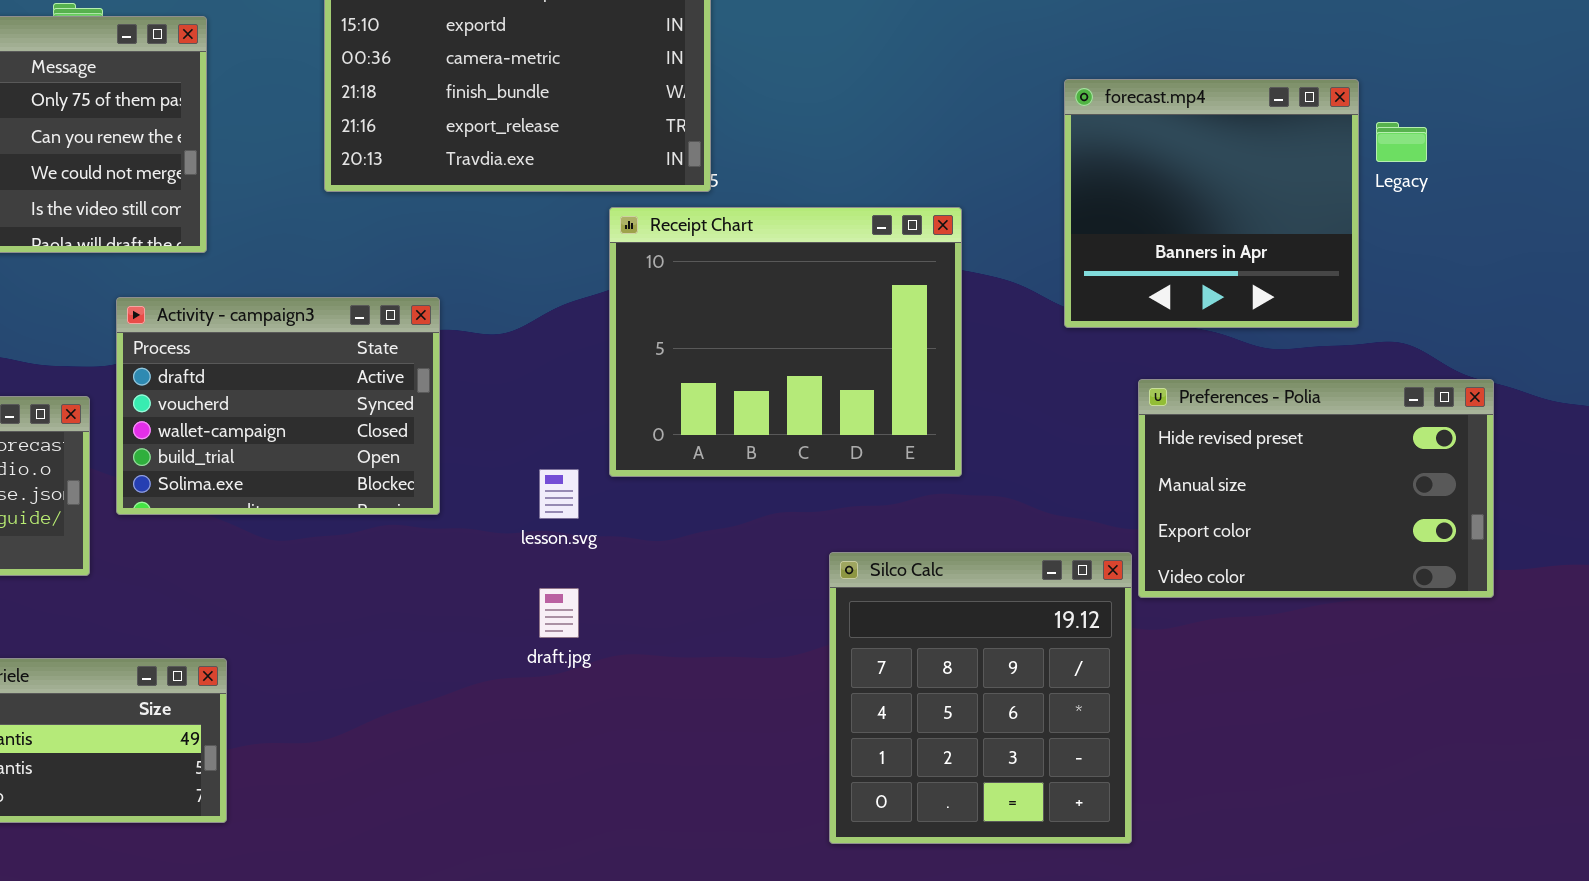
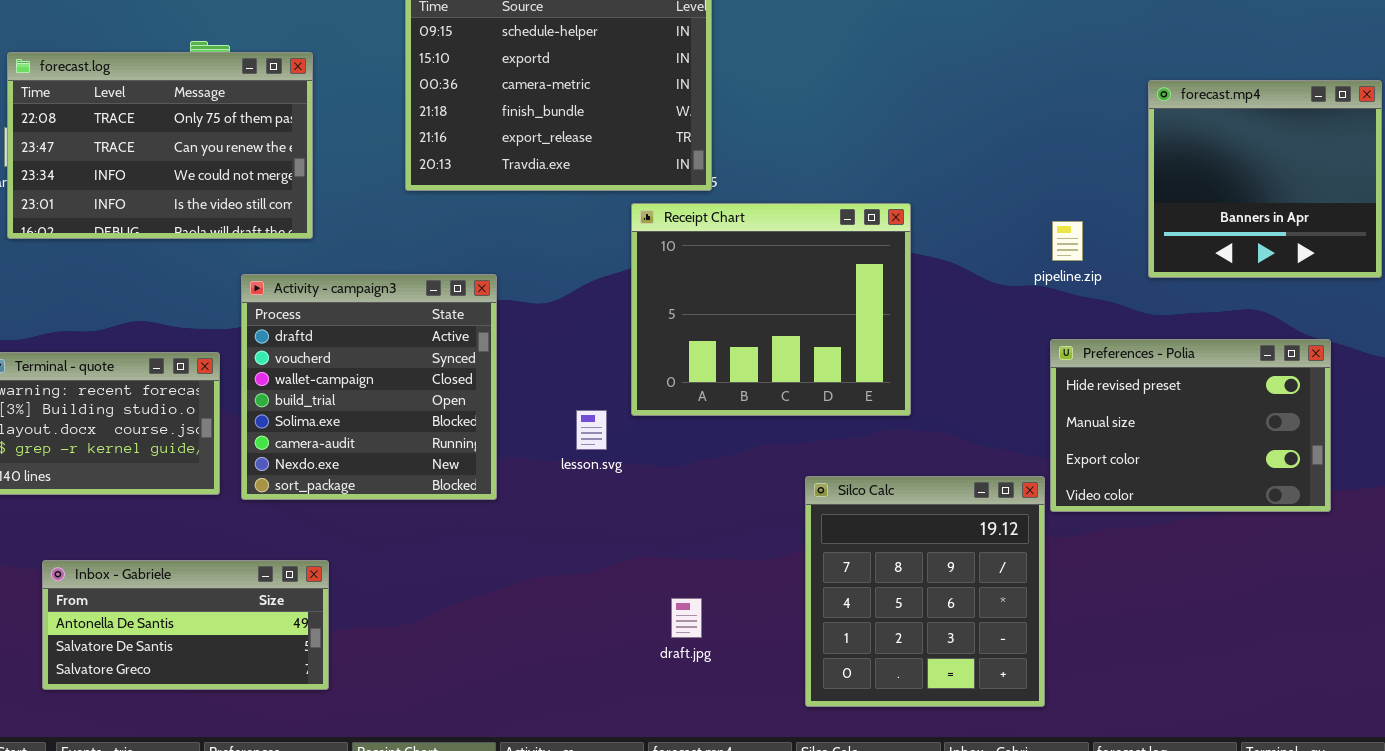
forecast.mp4: [1064,79,1359,328] -> [1148,80,1382,278], moved
Activity - campaign3: [116,297,440,515] -> [241,274,497,500], resized
draft.jpg: [539,588,579,638] -> [671,598,702,638], moved

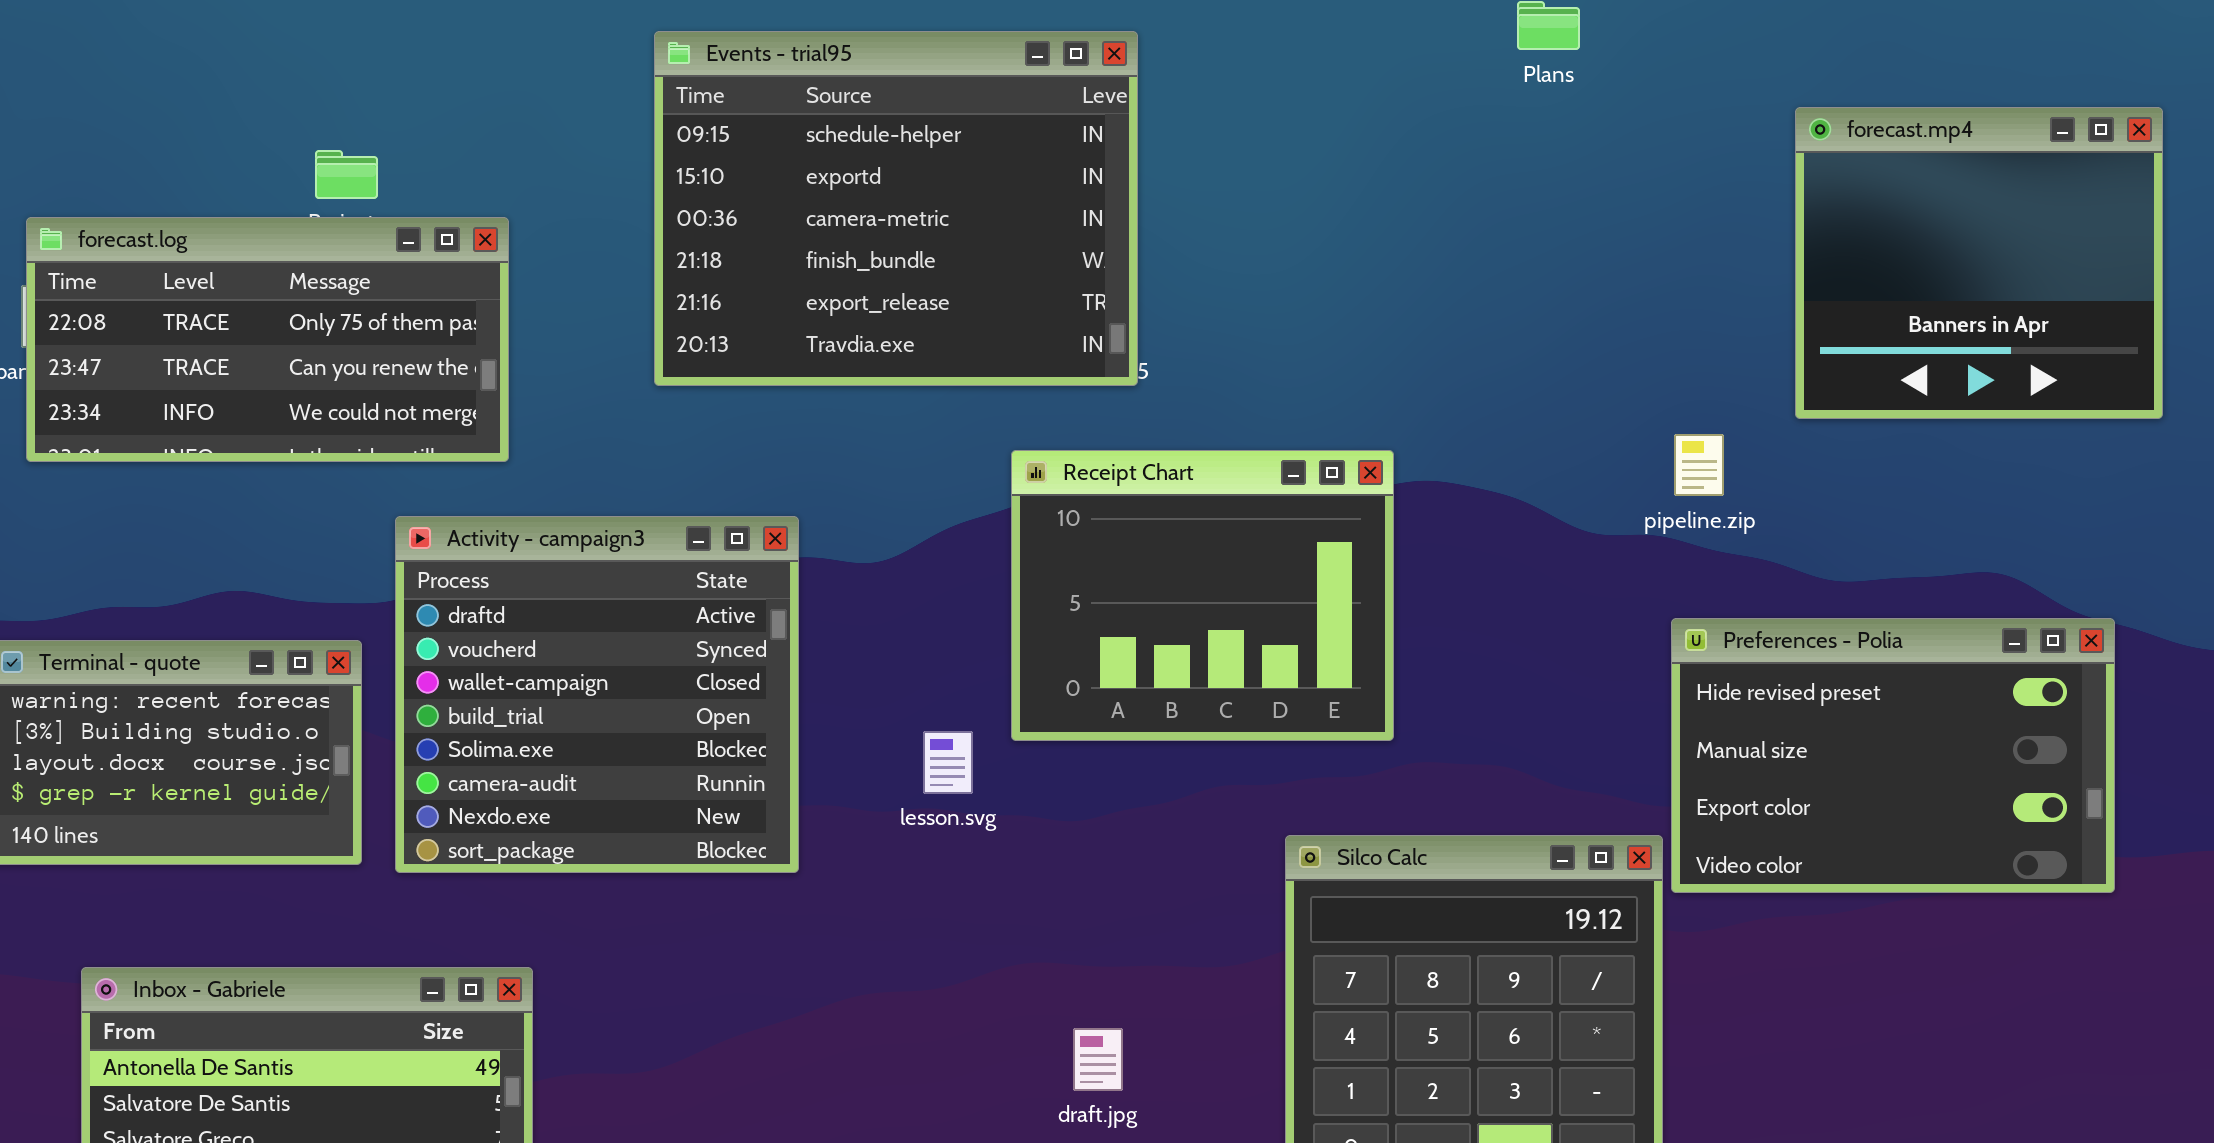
forecast.log: [7,52,313,239] -> [26,217,509,462], resized
forecast.mp4: [1148,80,1382,278] -> [1795,107,2163,419], moved
Receipt Chart: [631,203,911,416] -> [1011,450,1394,741], resized

